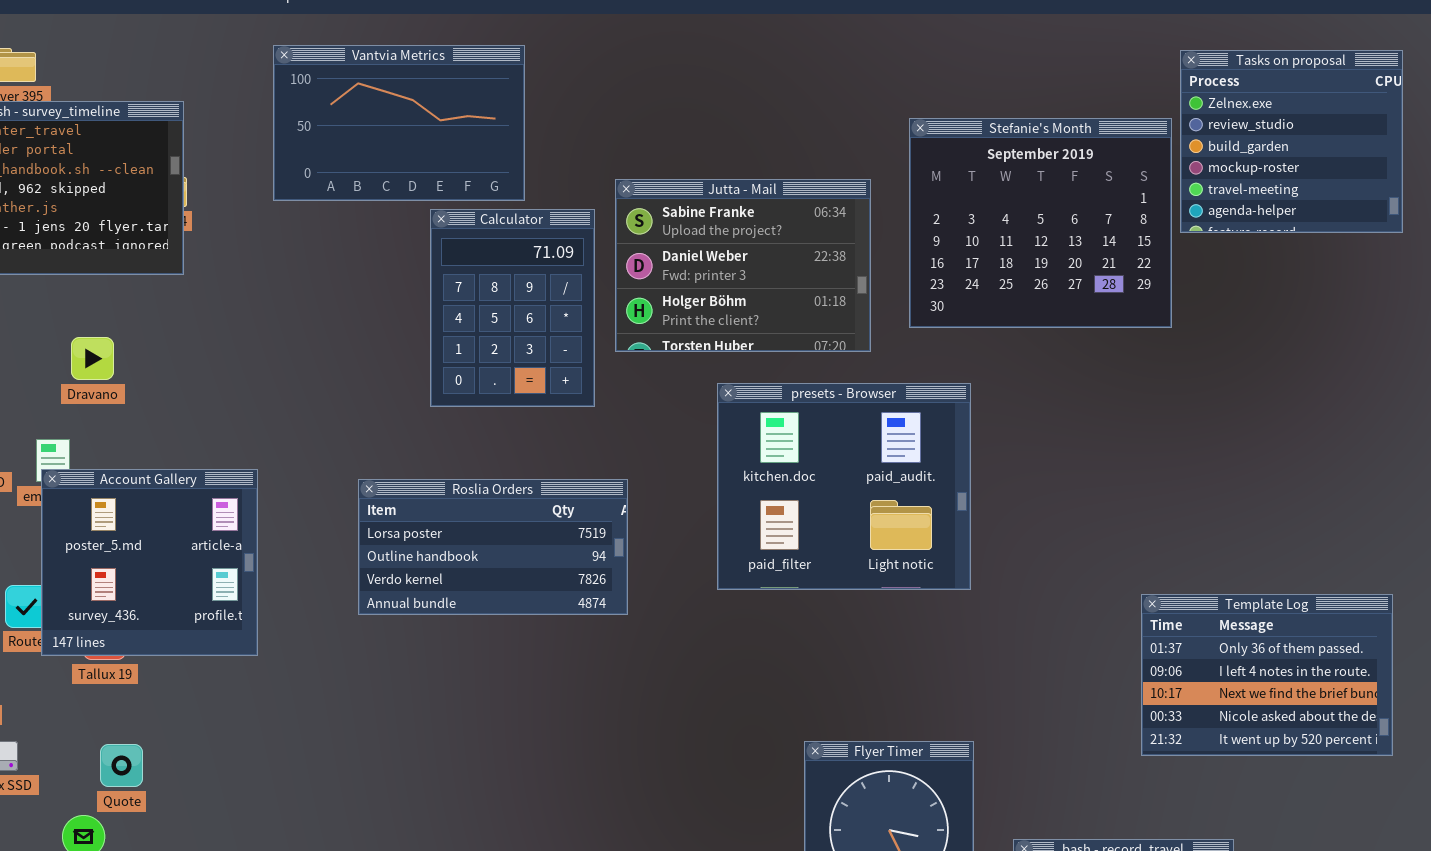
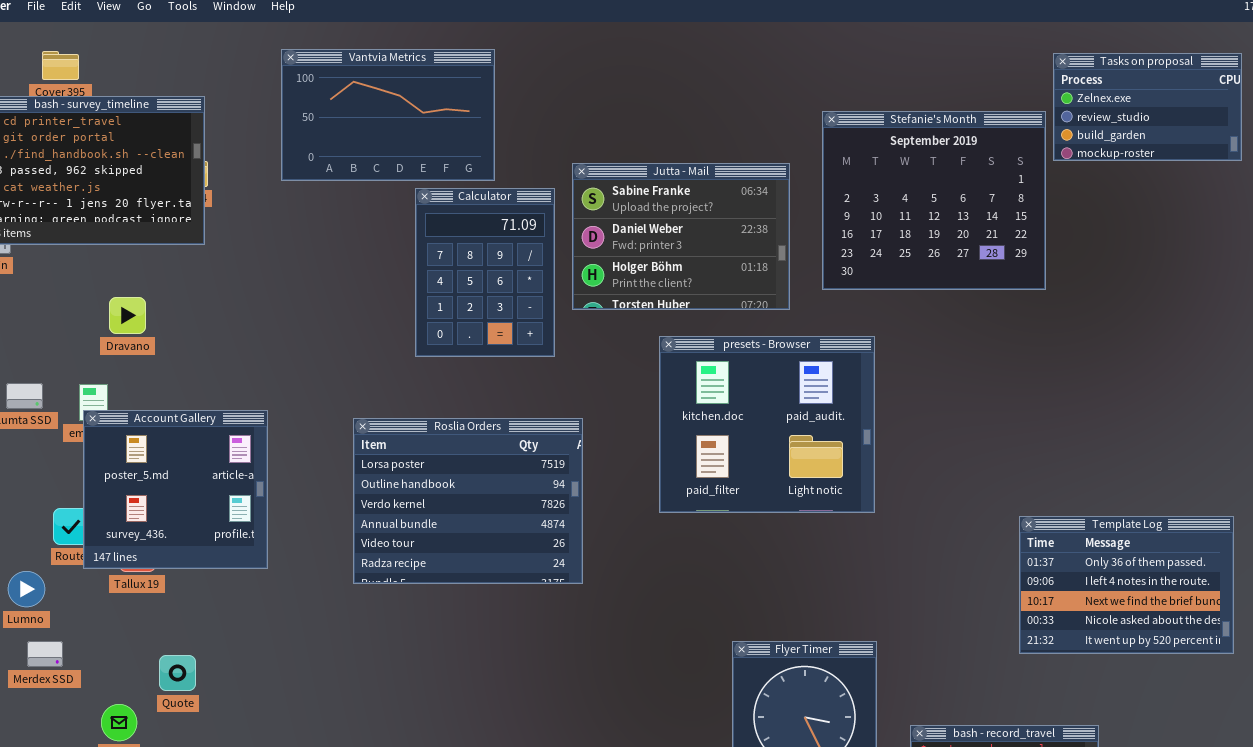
Tasks on proposal: [1180,50,1403,233] -> [1053,53,1242,161], resized
Roslia Orders: [358,479,628,615] -> [353,418,583,584], resized
Quote: [100,744,143,787] -> [159,655,196,691], moved

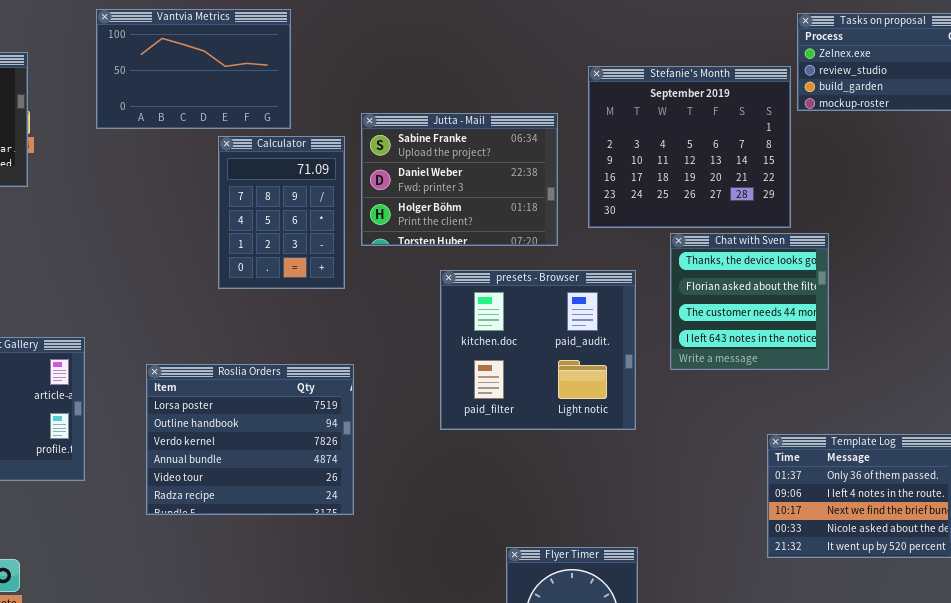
Chat with Sven: none -> [670,233,829,370], opened
Roslia Orders: [353,418,583,584] -> [146,364,354,515], moved

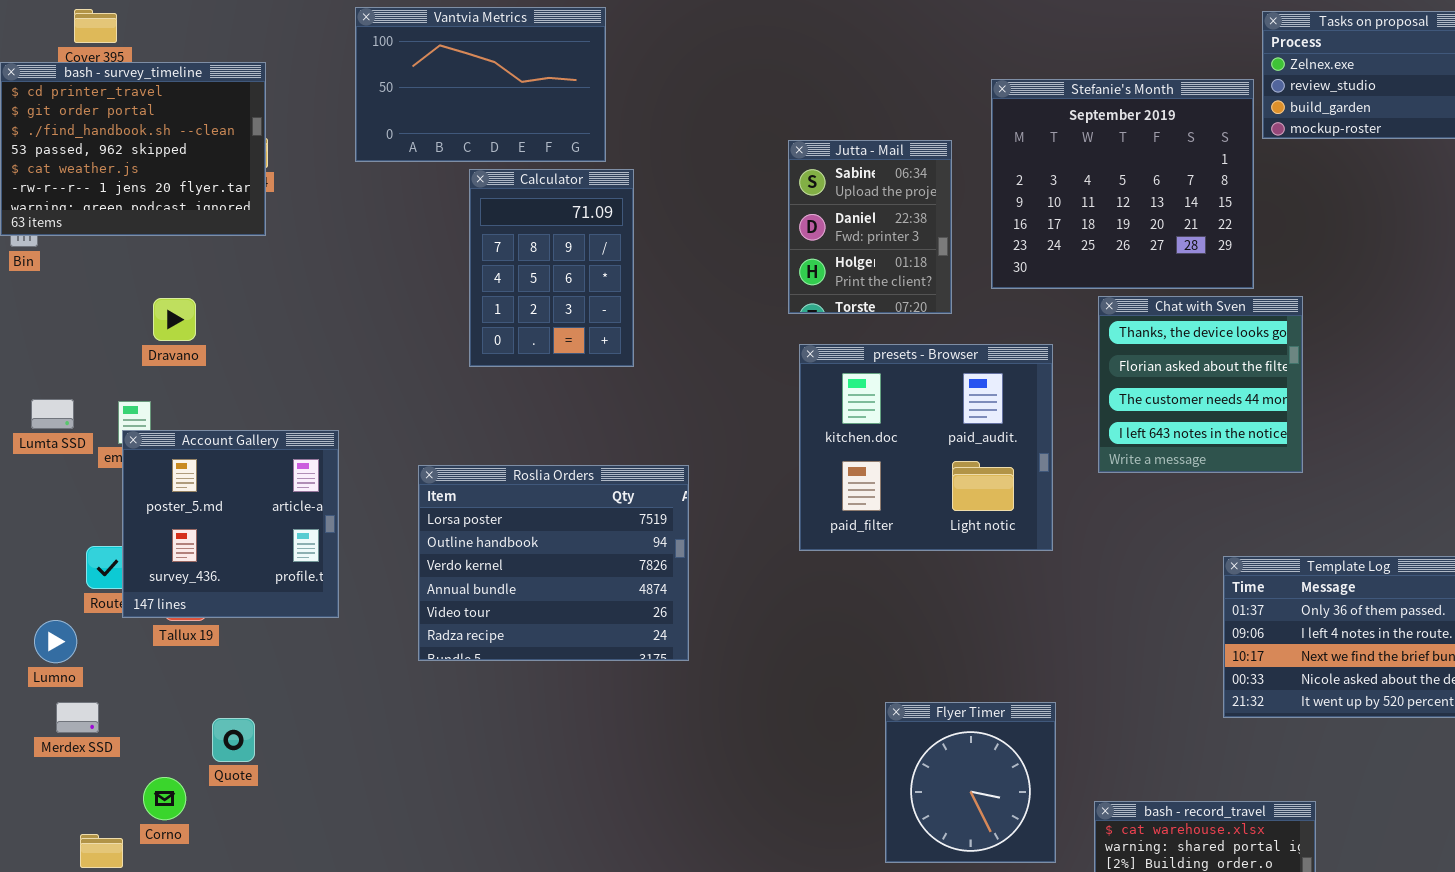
Jutta - Mail: [361,113,558,246] -> [788,140,952,314], resized
Calculator: [218,136,345,289] -> [469,169,634,367], moved

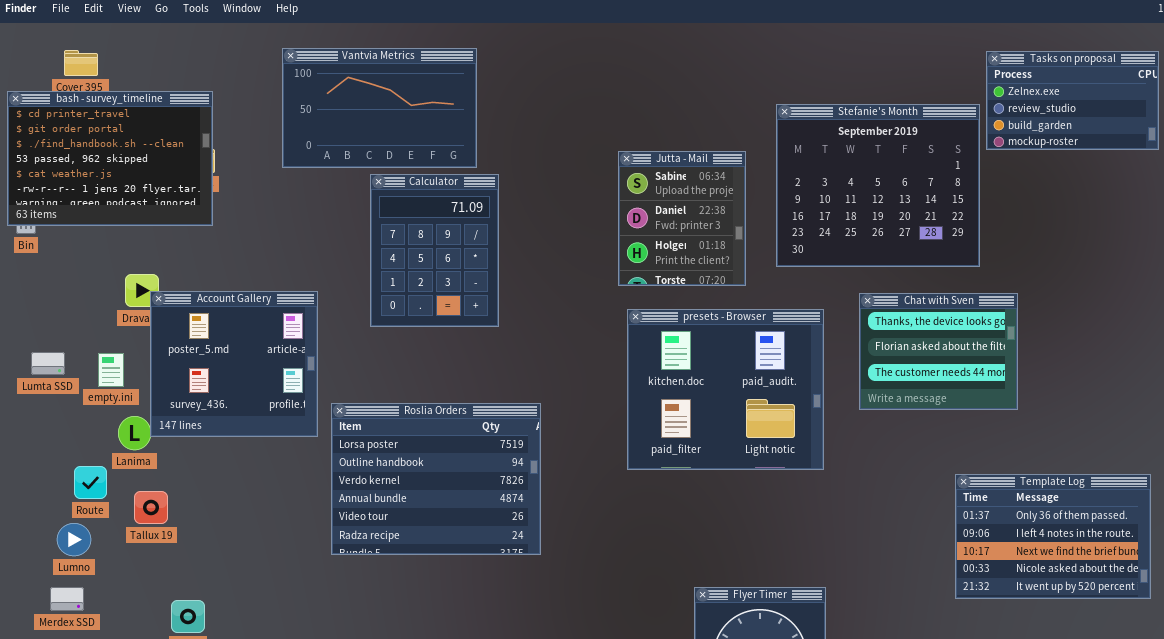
Chat with Sven: [1098,296,1303,473] -> [859,293,1018,410], resized
Account Gallery: [122,430,339,618] -> [150,291,318,437], moved
Lumno: [34,620,77,663] -> [57,523,91,556], moved

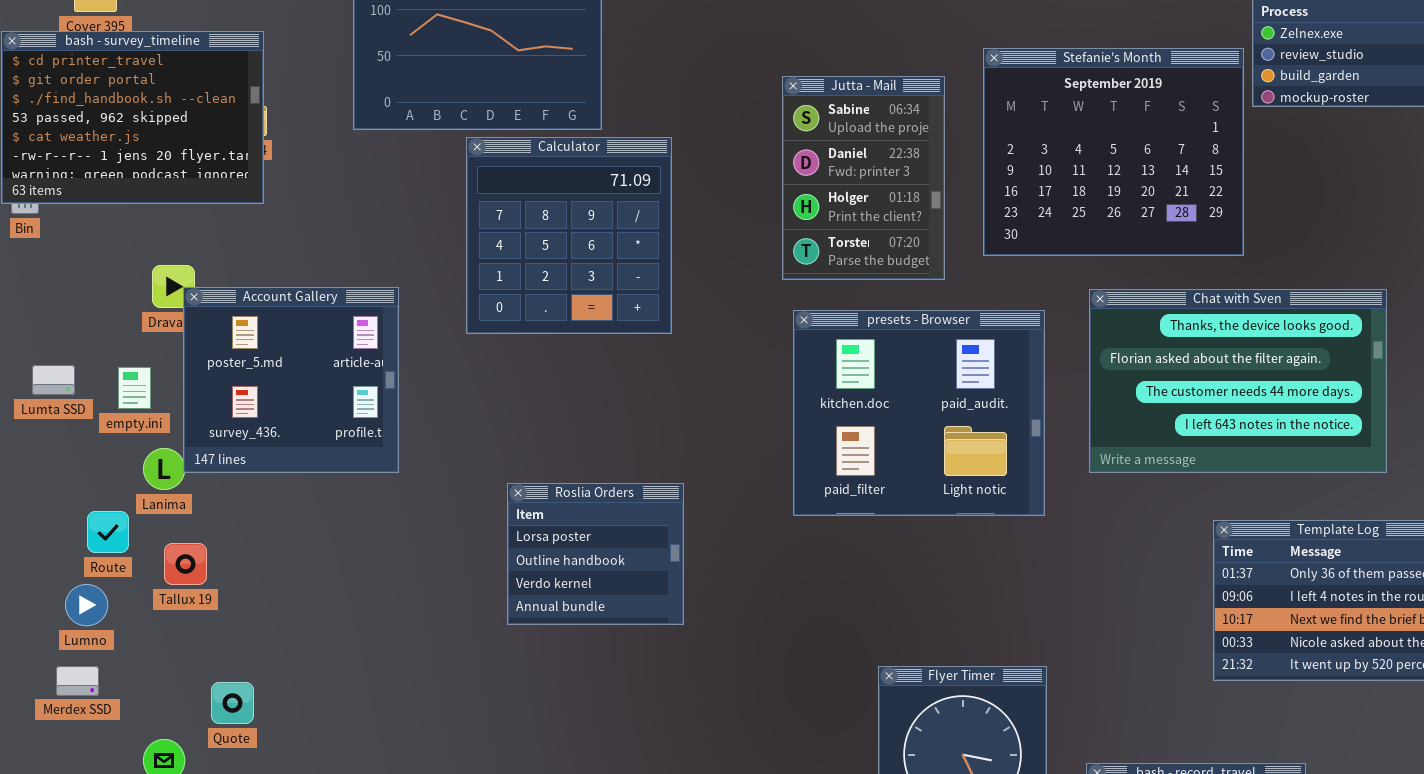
Jutta - Mail: [618,151,746,286] -> [782,76,945,280], resized
Calculator: [370,174,499,327] -> [466,137,672,334], resized
Chat with Sven: [859,293,1018,410] -> [1089,289,1387,473], resized
Roslia Orders: [331,403,541,555] -> [507,483,684,625], resized

